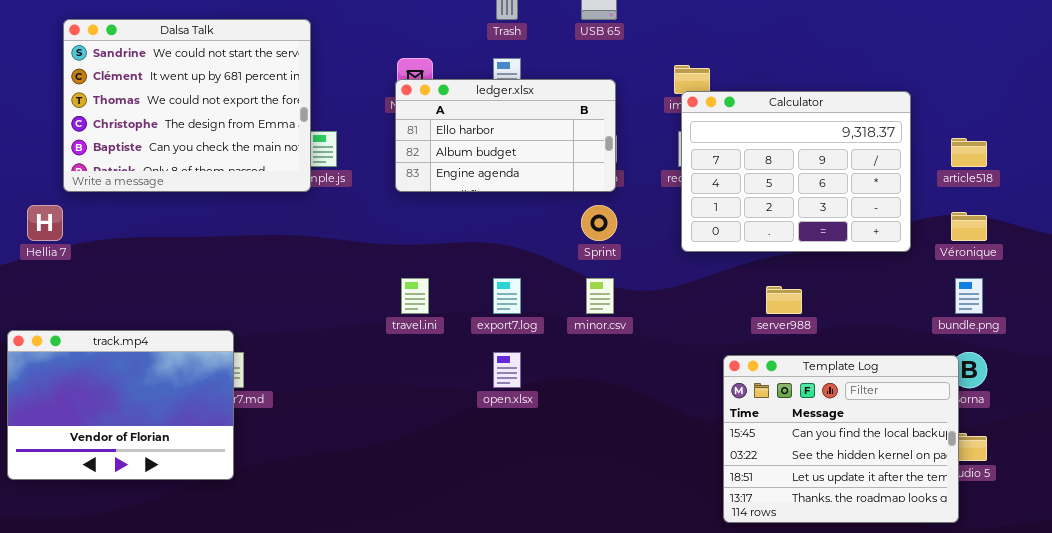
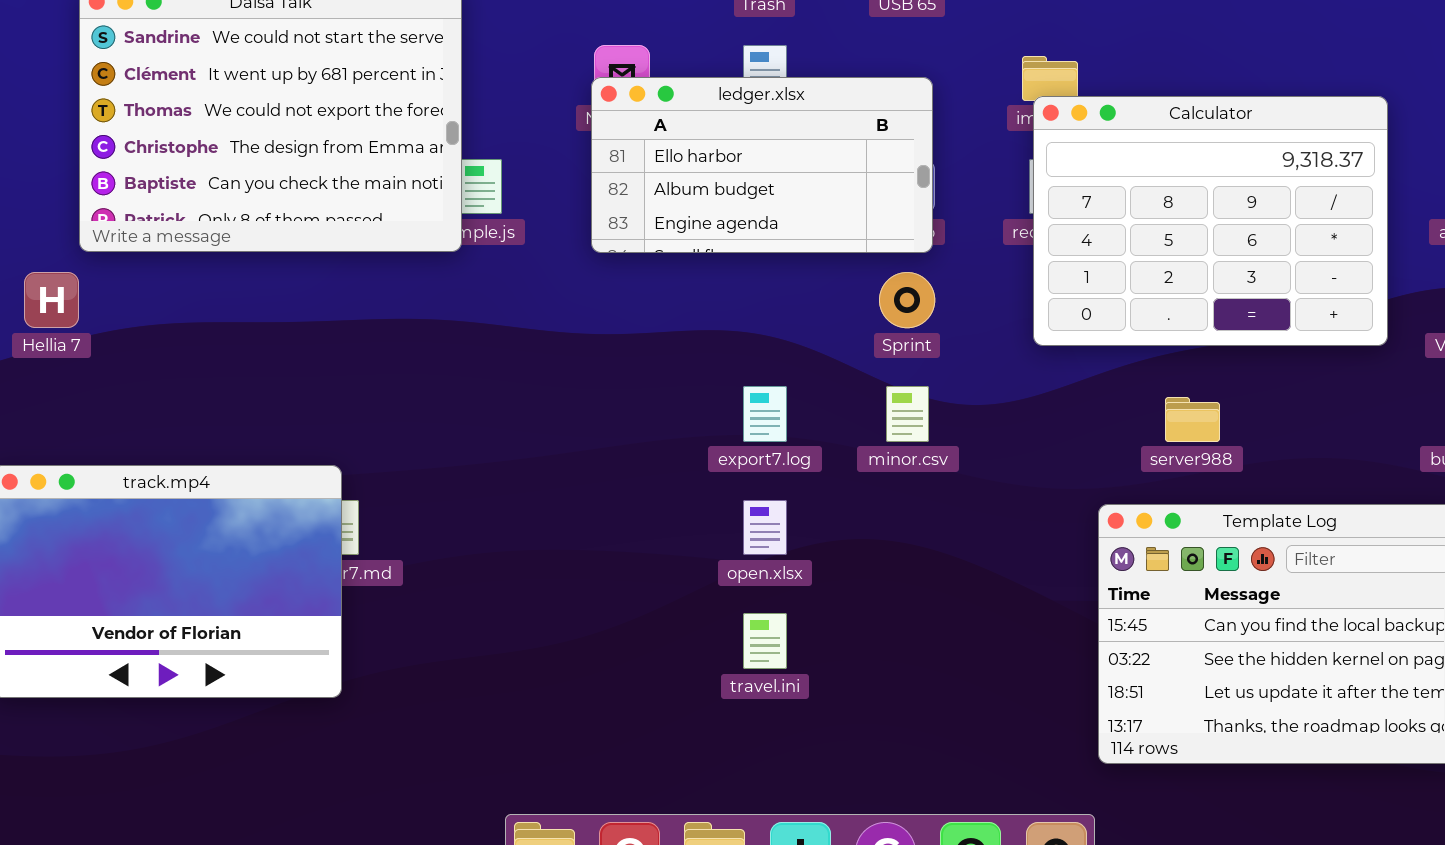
travel.ini: [401,278,429,314] -> [743,613,787,669], moved

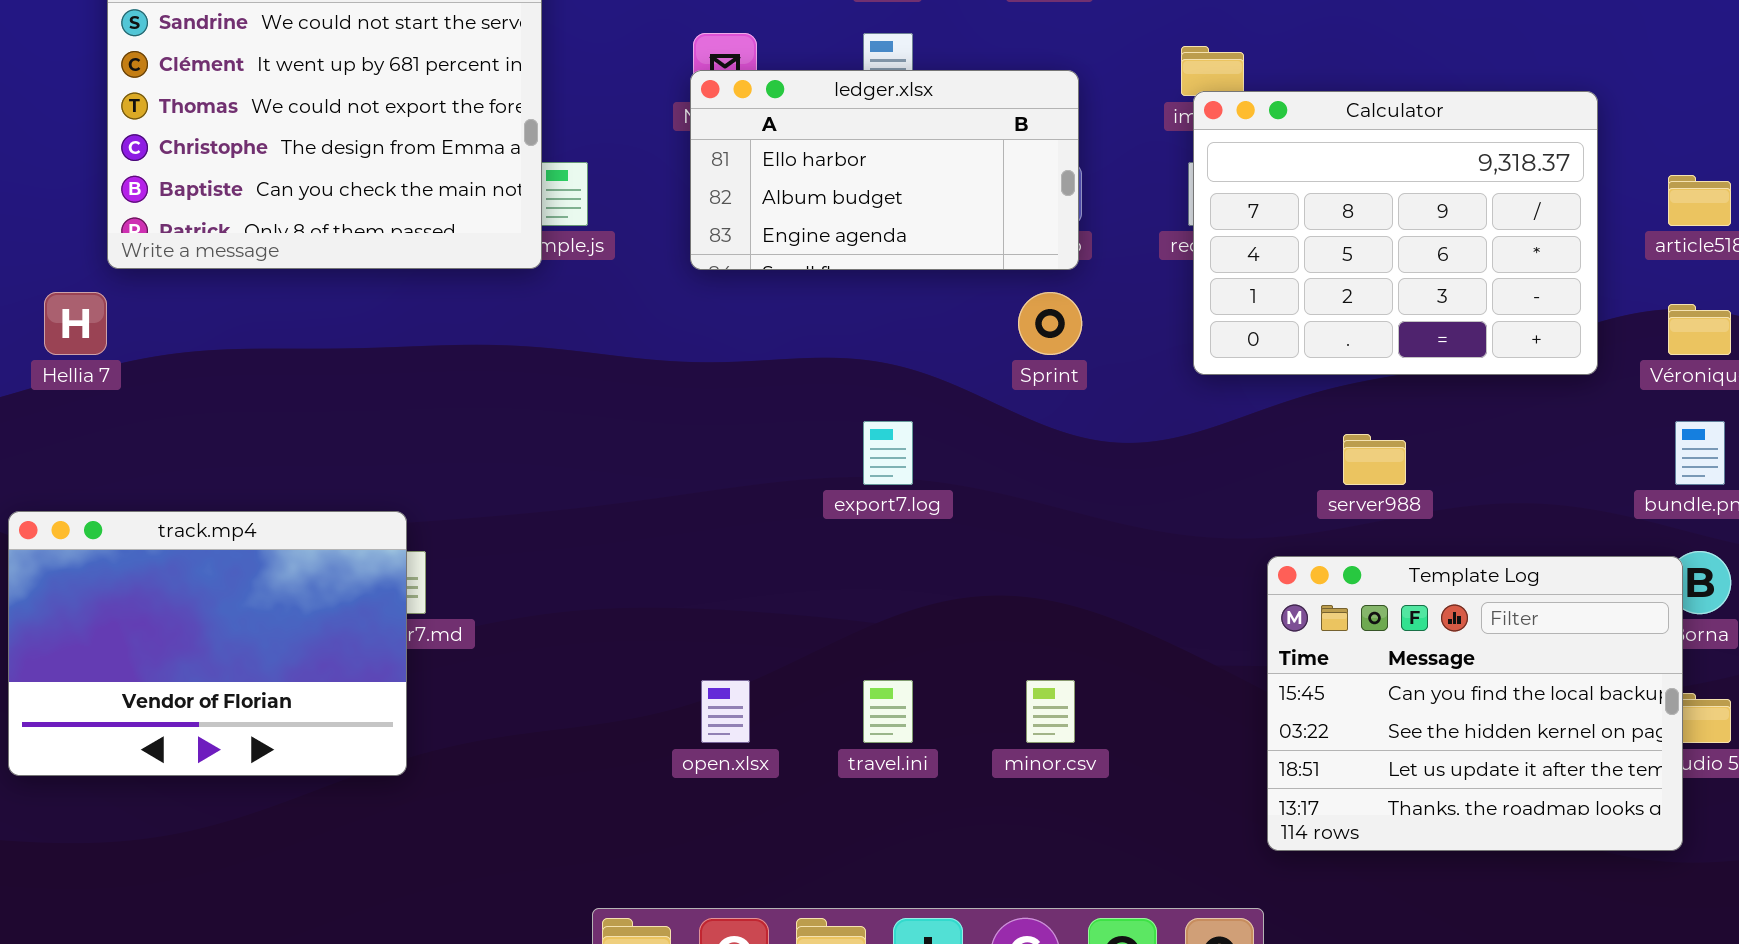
minor.csv: [886,386,929,442] -> [1026,680,1075,743], moved
open.xlsx: [743,500,787,555] -> [701,680,750,743], moved

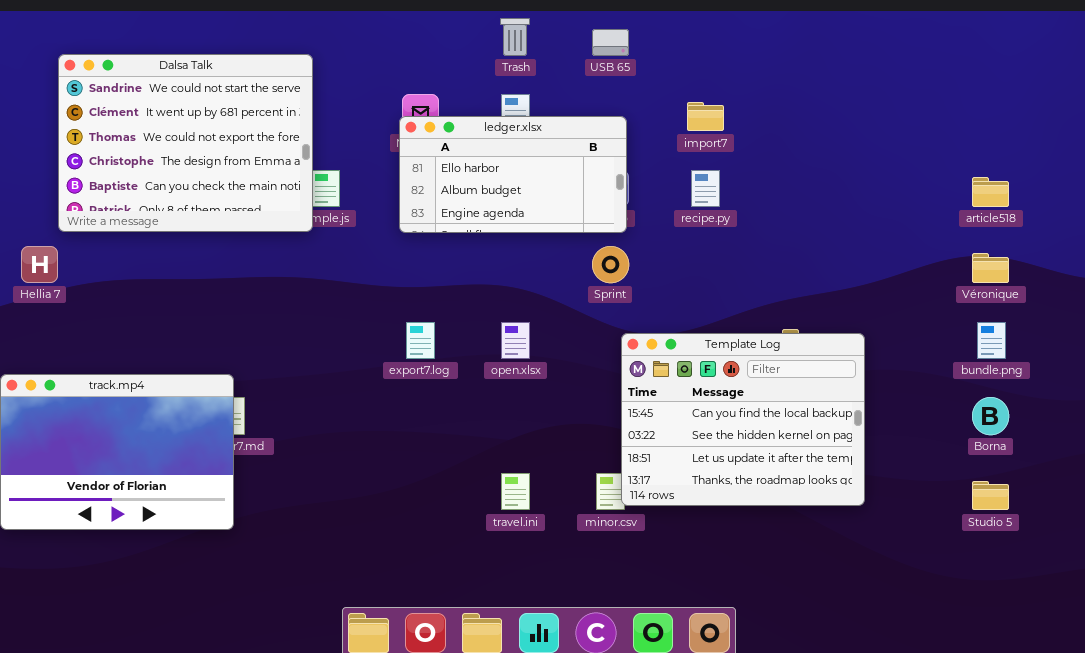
Calculator: [1193,91,1598,375] -> none, closed
export7.log: [863,421,913,485] -> [406,322,435,359], moved
Template Log: [1267,556,1683,851] -> [621,333,865,506], moved
open.xlsx: [701,680,750,743] -> [501,322,530,359], moved

